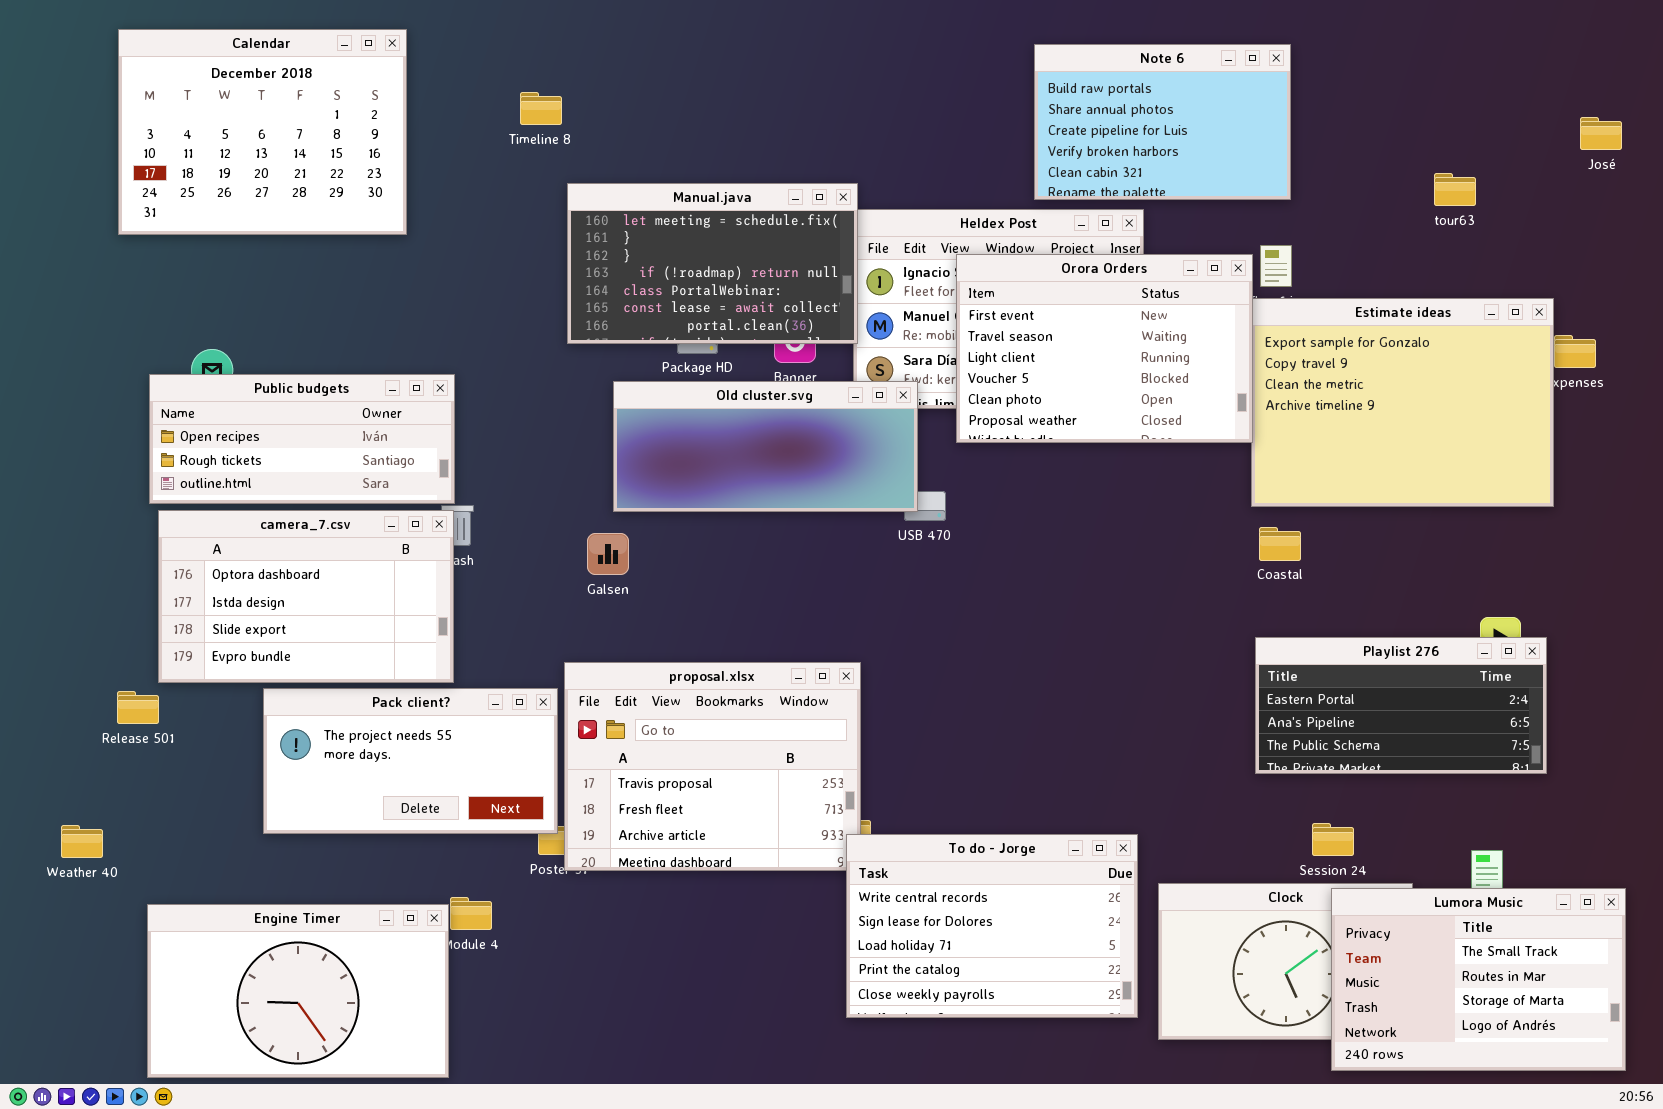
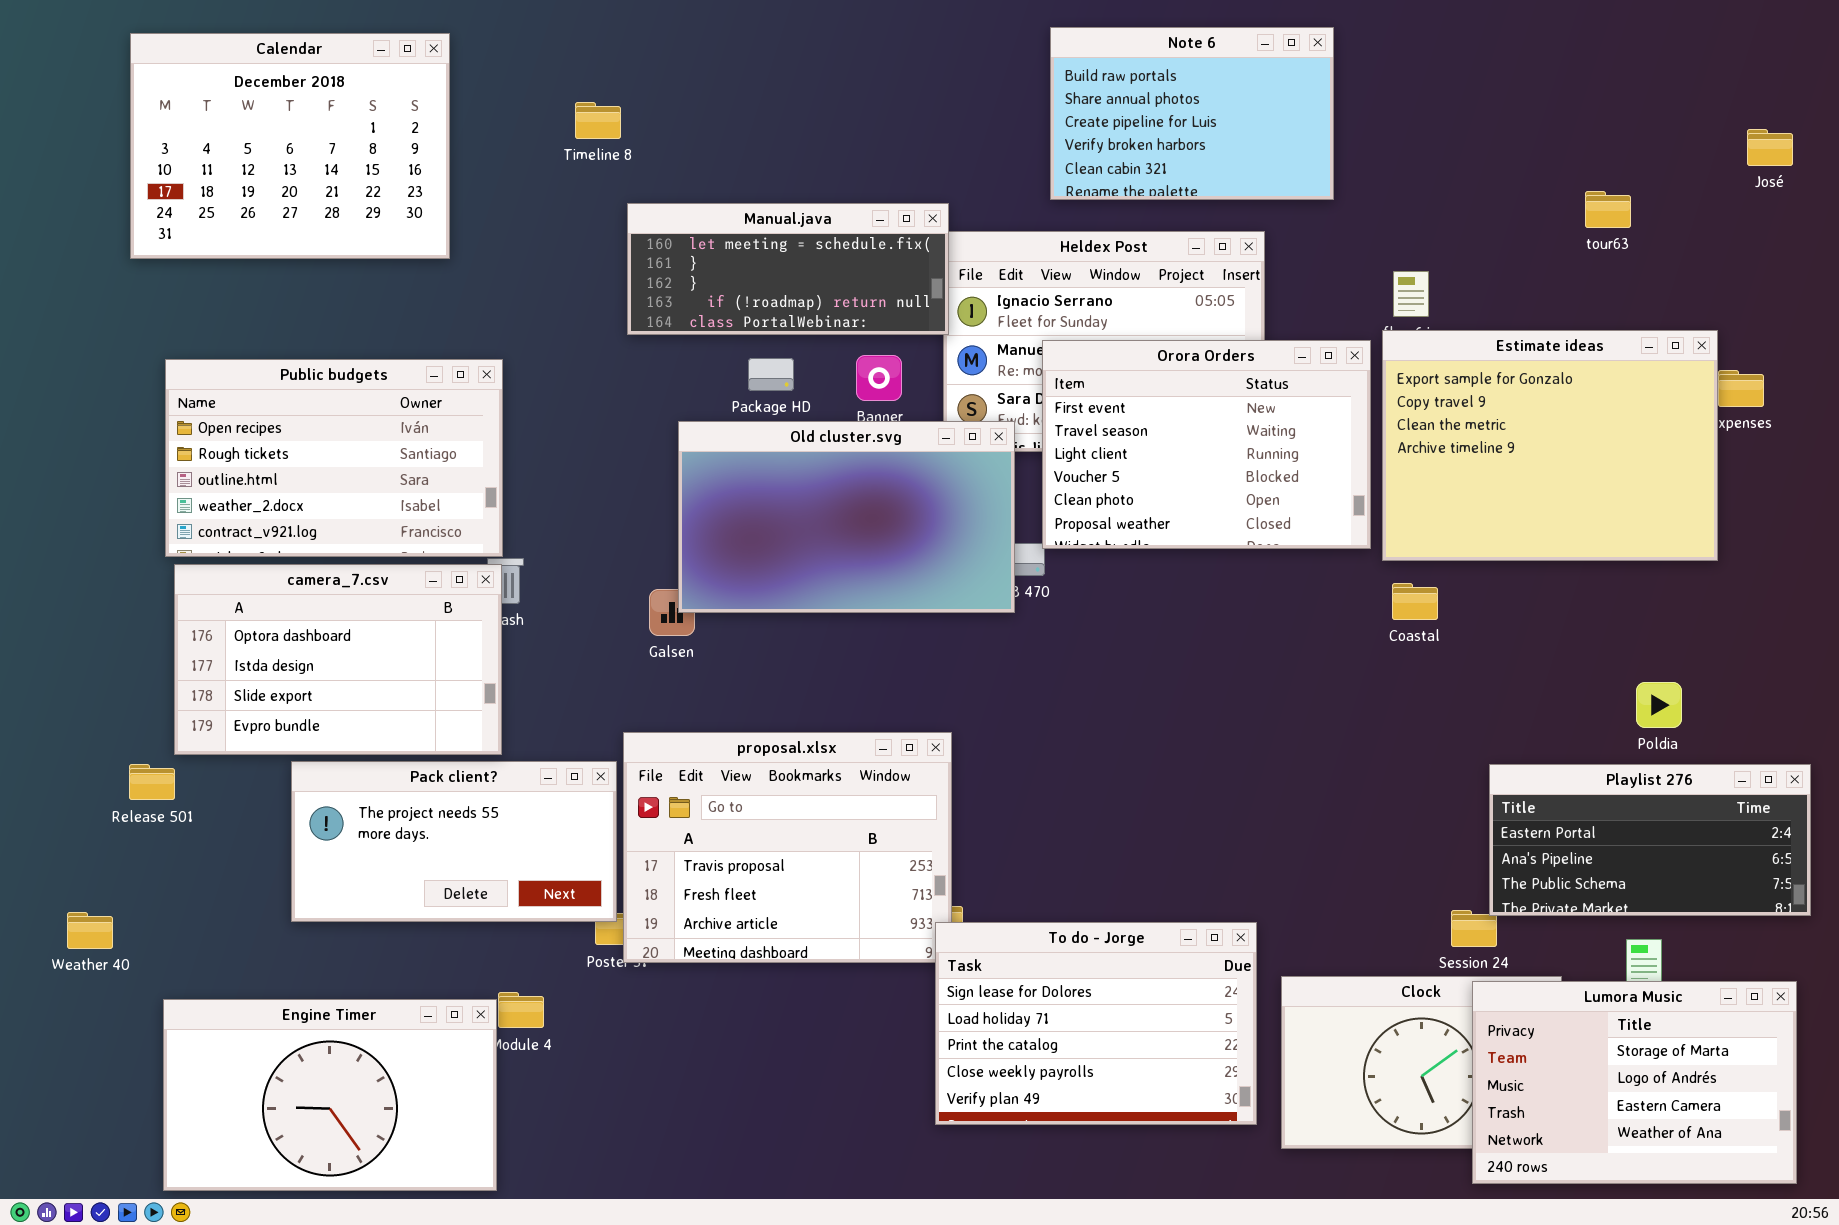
Note 6: [1034,44,1291,200] -> [1050,27,1334,200], moved
Manual.java: [567,183,858,344] -> [627,203,949,335], resized
Orora Orders: [956,254,1253,443] -> [1042,340,1371,549], moved
Public budgets: [149,374,455,504] -> [165,359,503,557], resized
Old cluster.svg: [613,381,918,512] -> [678,421,1015,613], resized
Playlist 276: [1255,637,1547,774] -> [1489,764,1811,916], moved
To do - Jorge: [846,834,1138,1018] -> [935,922,1257,1125], scrolled down 1 row
Lumora Music: [1331,888,1626,1071] -> [1472,981,1797,1184], scrolled down 2 rows

